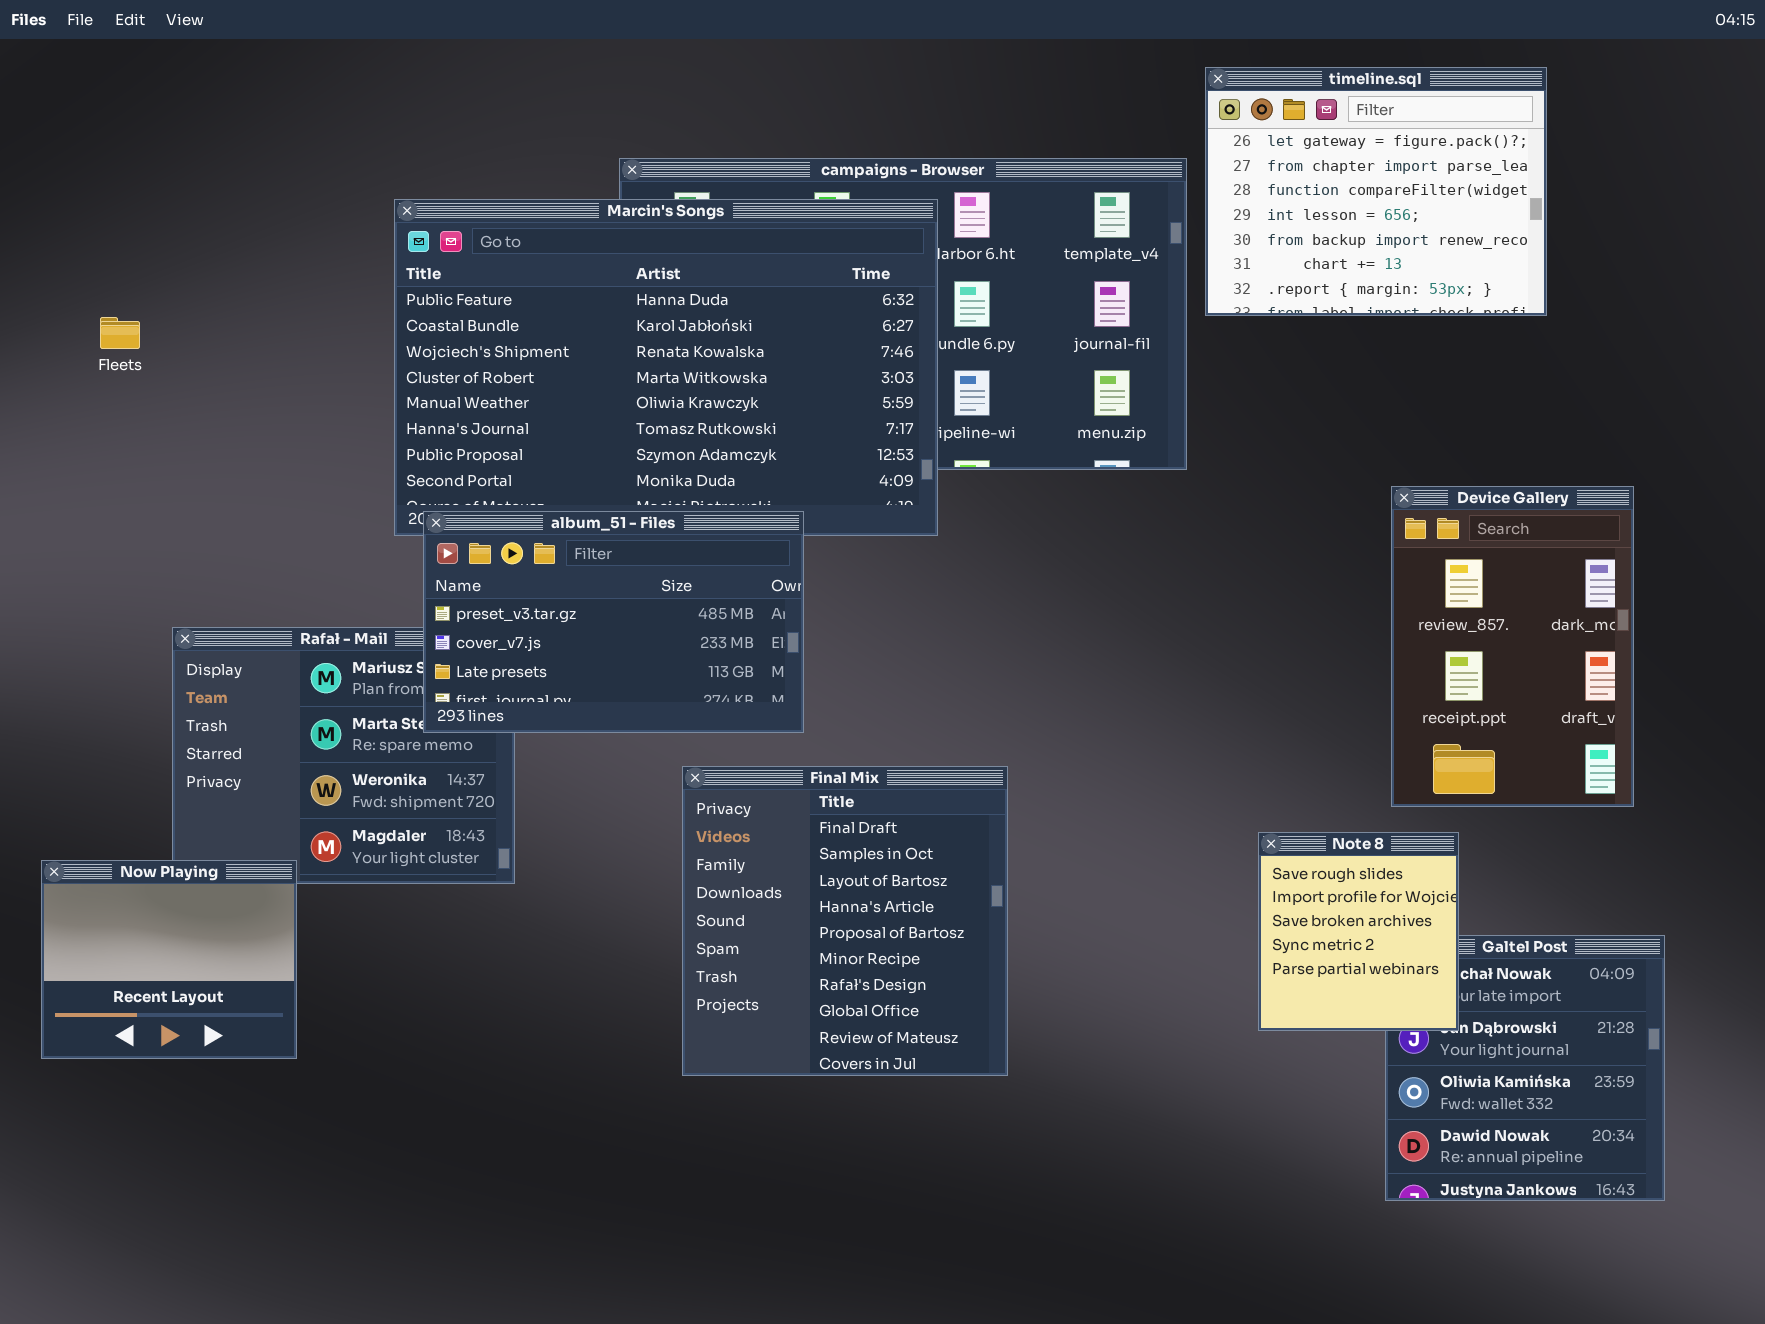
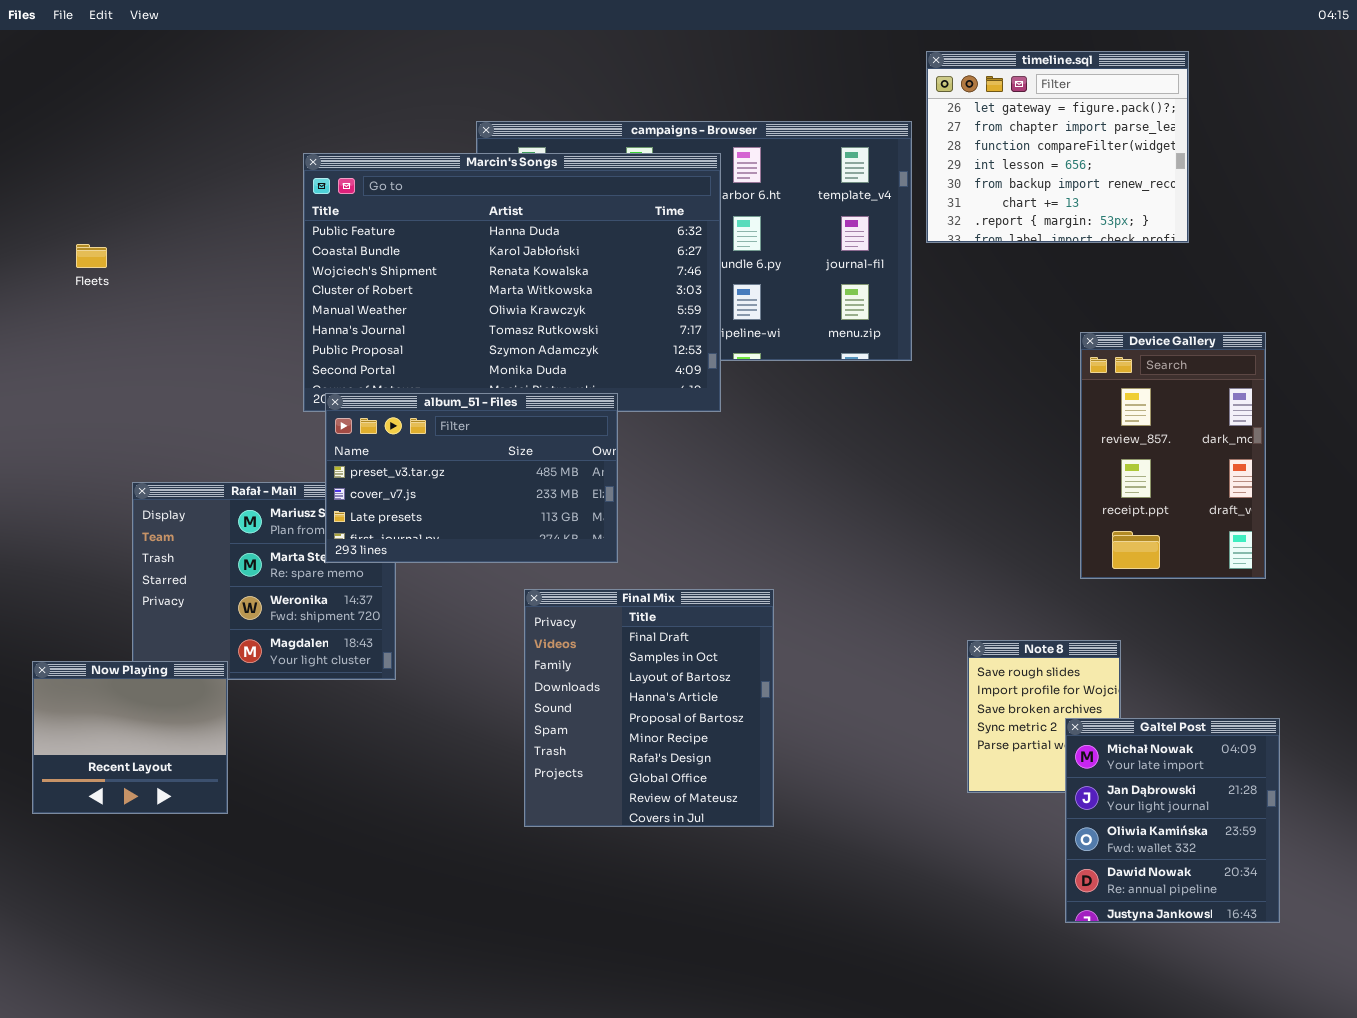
Device Gallery: [1391,486,1634,807] -> [1080,332,1266,579], moved
Galtel Post: [1385,935,1665,1201] -> [1065,718,1280,923], raised

